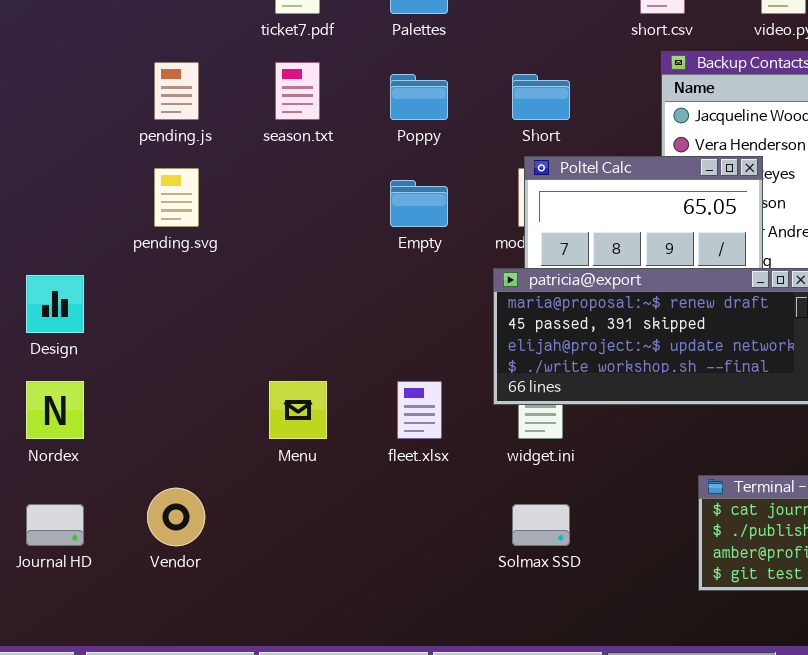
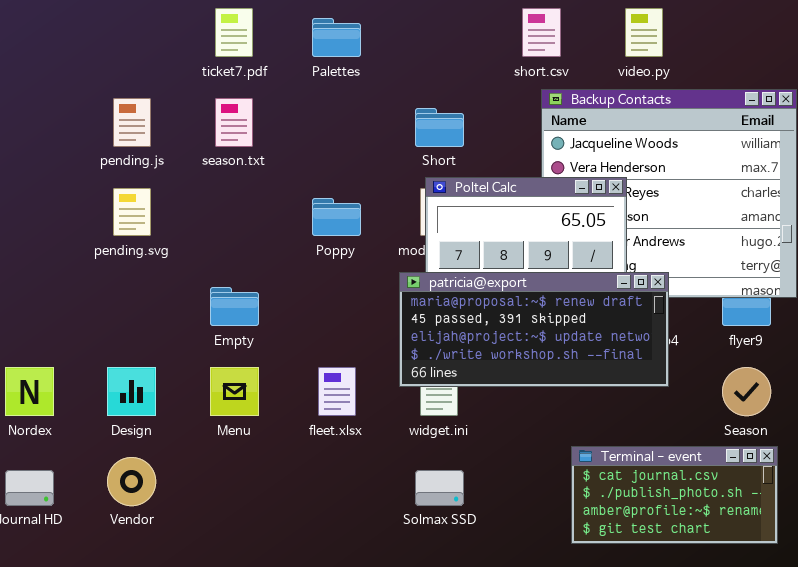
Poppy: [390,74,448,120] -> [312,198,361,236], moved
Empty: [390,180,448,227] -> [210,287,259,326], moved
Design: [26,275,84,333] -> [107,367,156,416], moved

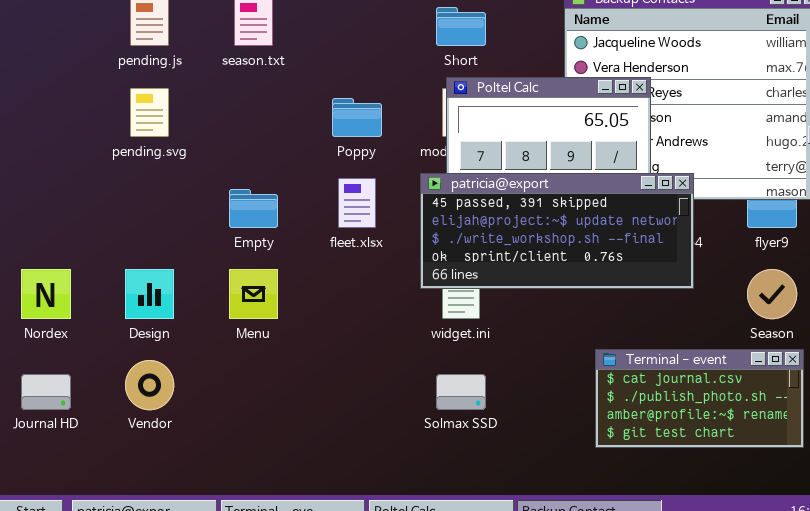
patricia@export: [399,272,669,387] -> [420,173,694,289], scrolled down 1 row
fleet.xlsx: [318,367,356,416] -> [338,178,376,228], moved

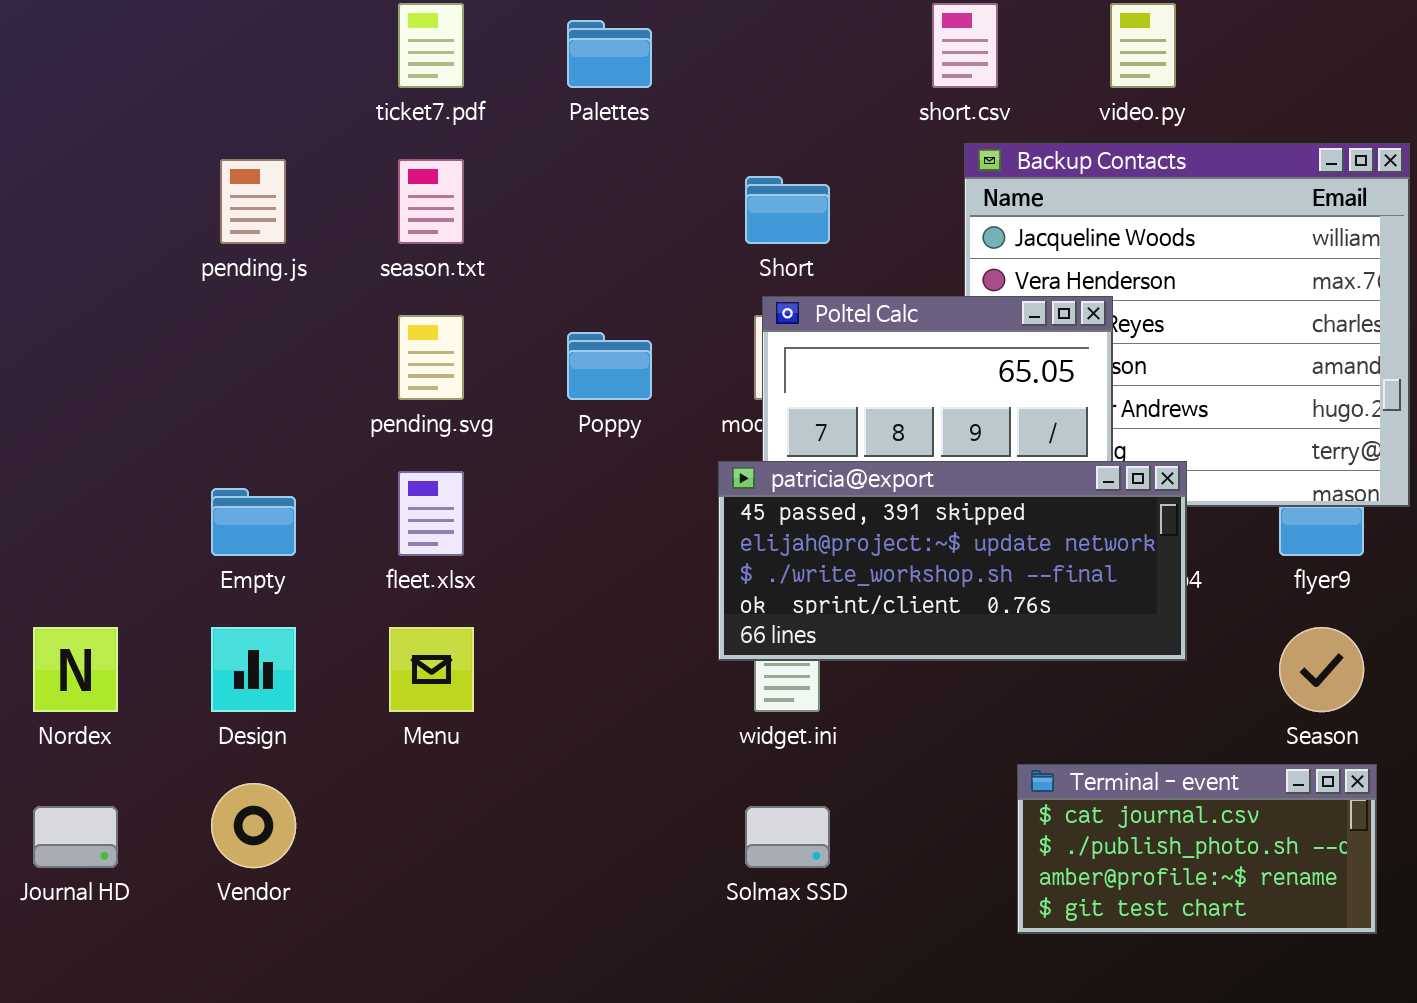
pending.svg: [130,88,169,137] -> [398,315,464,400], moved
fleet.xlsx: [338,178,376,228] -> [398,471,464,556], moved
Empty: [229,189,278,228] -> [211,488,296,556], moved

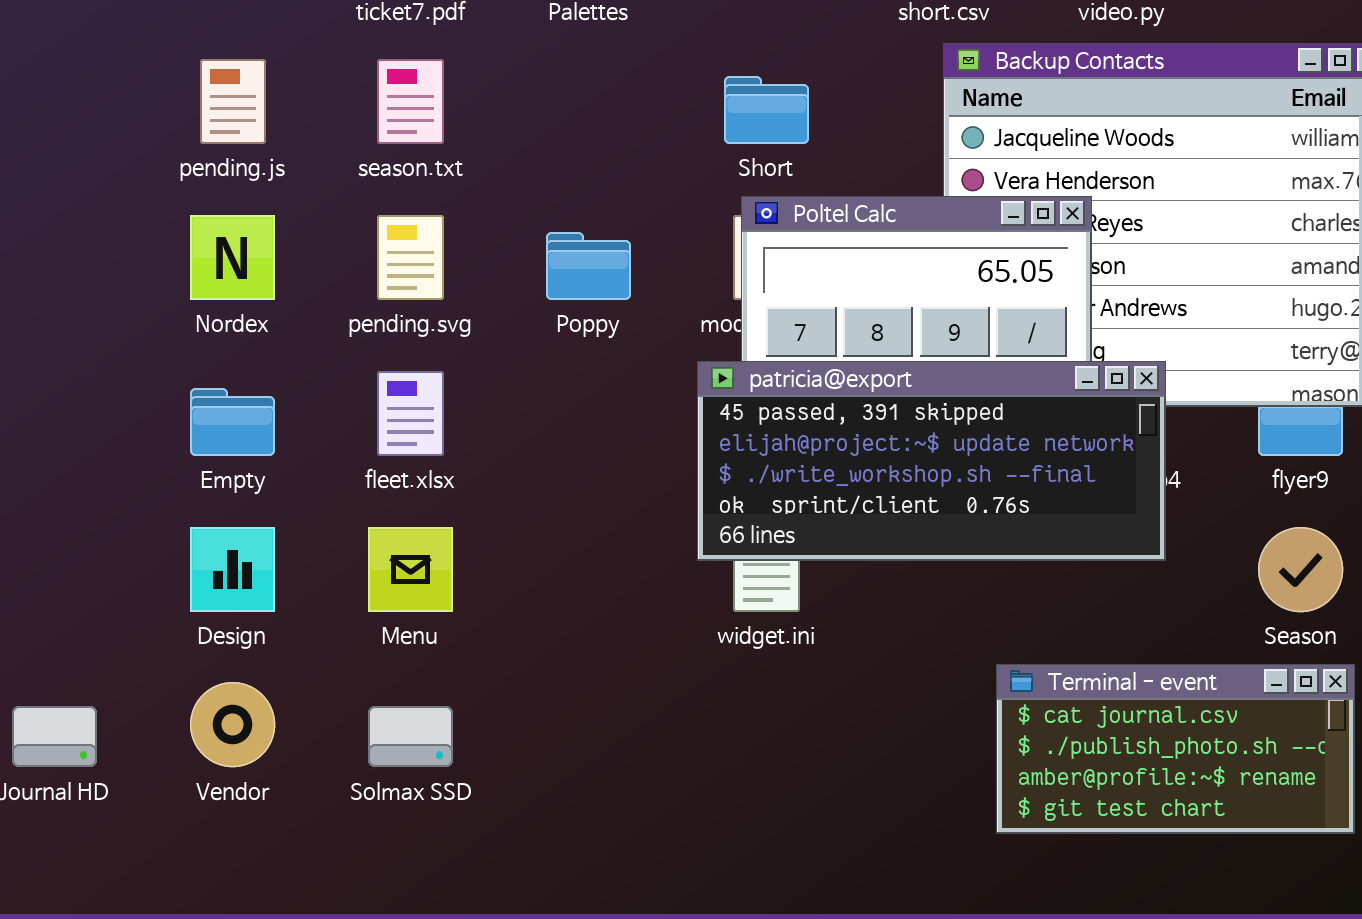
Nordex: [33,627,118,712] -> [190,215,275,300], moved
Solmax SSD: [745,806,830,868] -> [368,706,453,767], moved

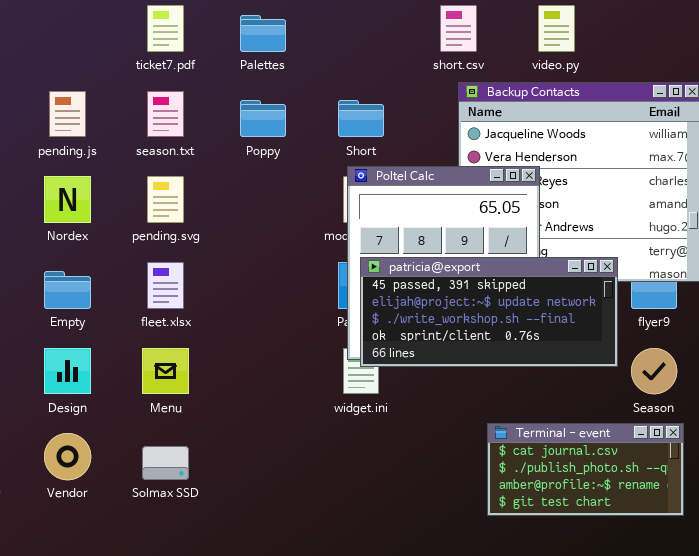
Poppy: [546,232,631,300] -> [240,100,286,137], moved
patricia@export: [697,361,1166,561] -> [360,257,618,367], moved

